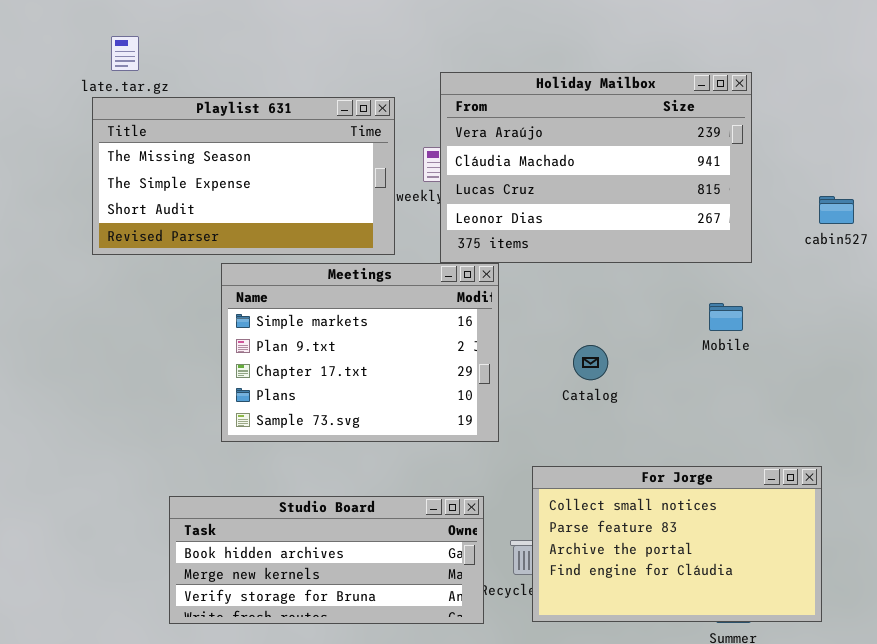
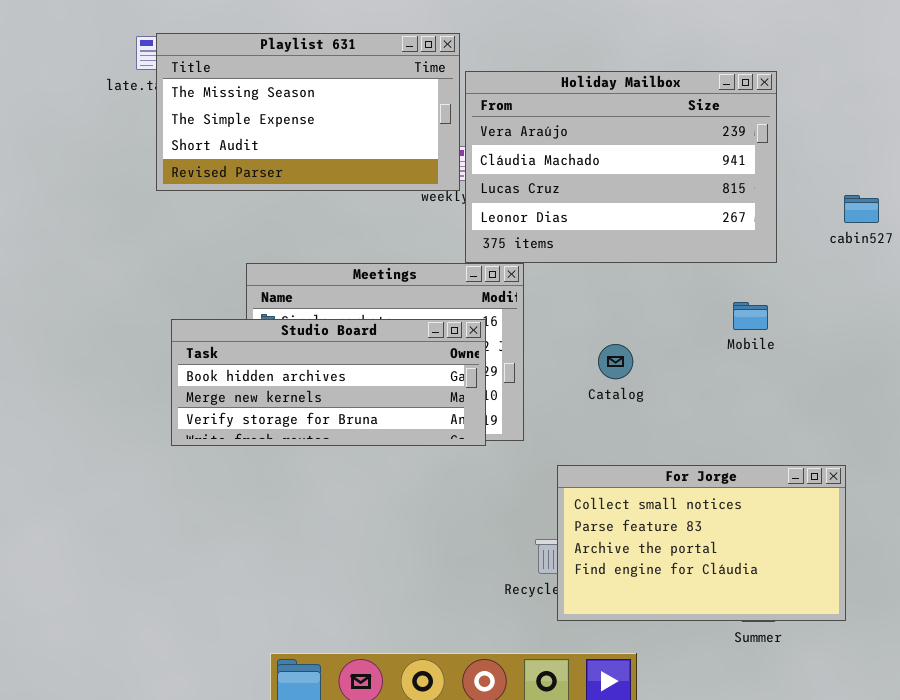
Playlist 631: [92,97,395,255] -> [156,33,460,191], moved
Studio Board: [169,496,484,624] -> [171,319,486,446], moved

